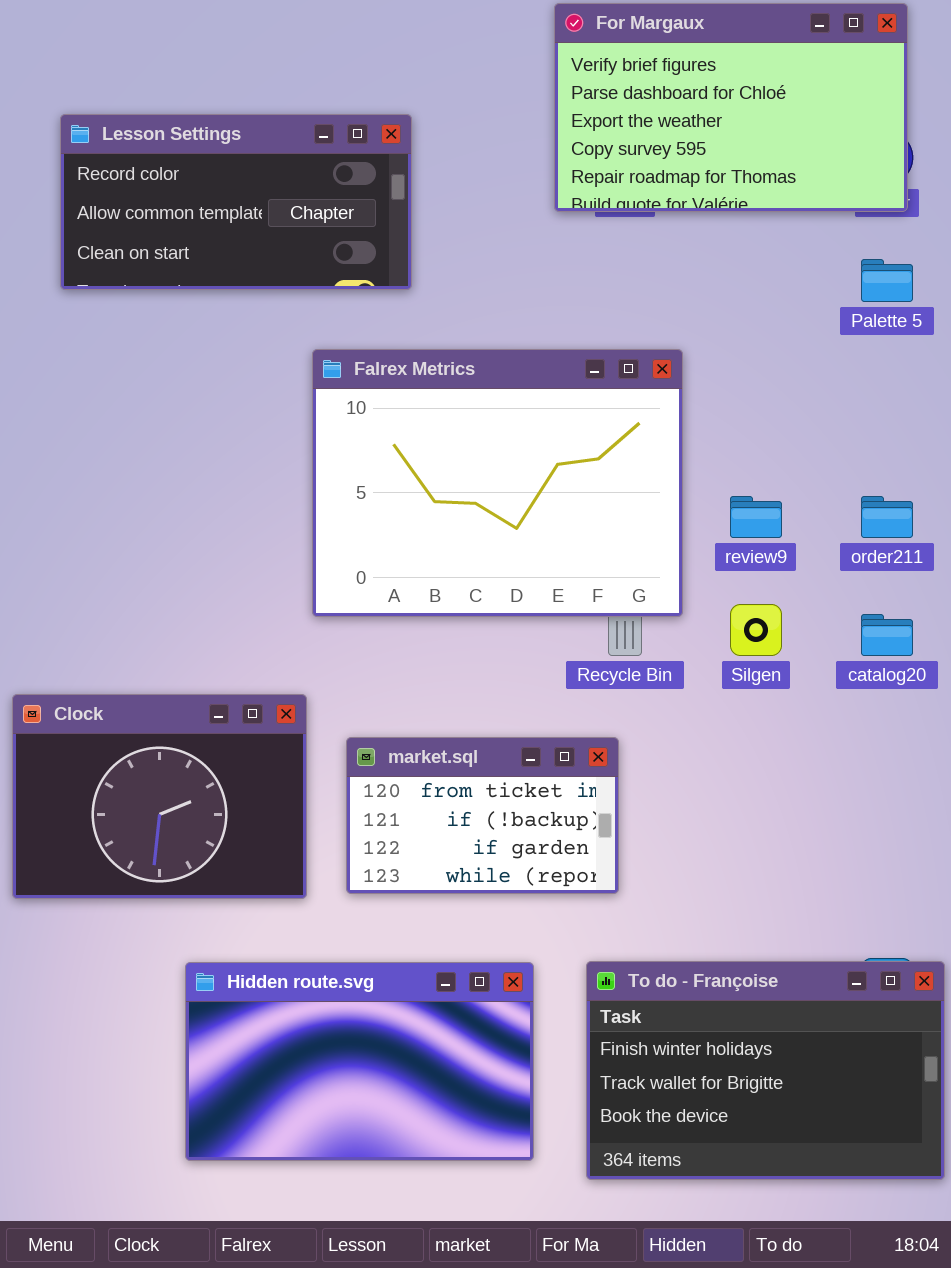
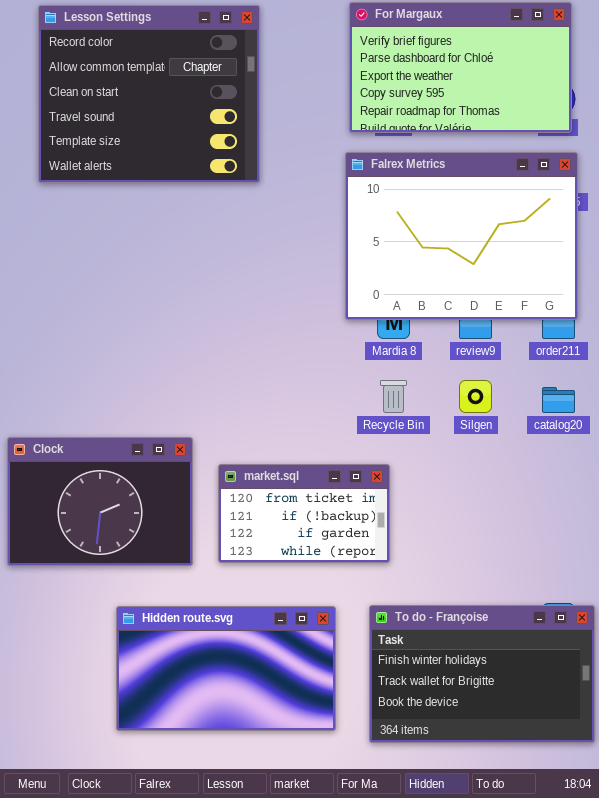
Lesson Settings: [60,114,412,290] -> [38,5,260,183], resized
Falrex Metrics: [312,349,683,617] -> [345,152,578,320], moved

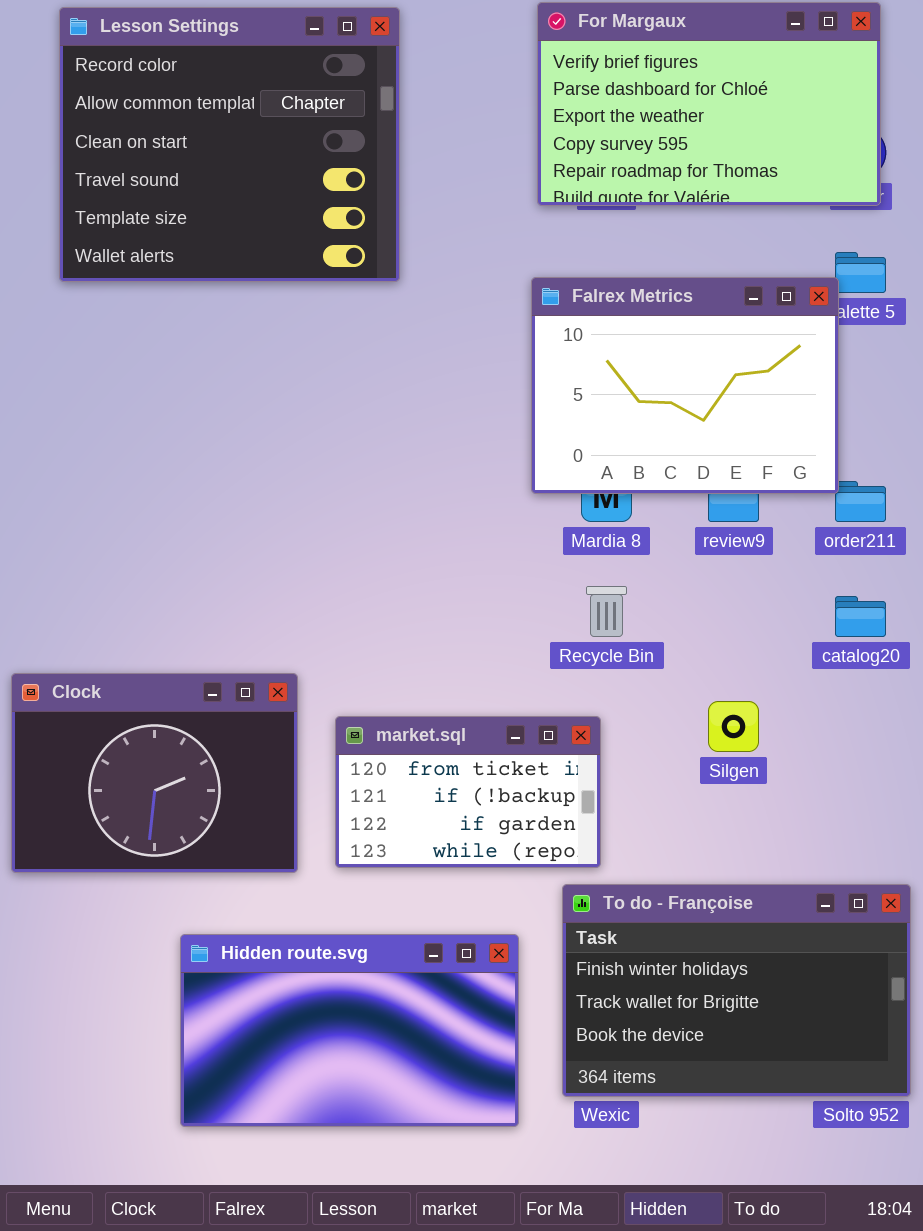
Falrex Metrics: [345,152,578,320] -> [531,277,839,494], resized
Silgen: [459,380,492,413] -> [708,701,759,752], moved
To do - Françoise: [369,605,595,743] -> [562,884,911,1097], moved

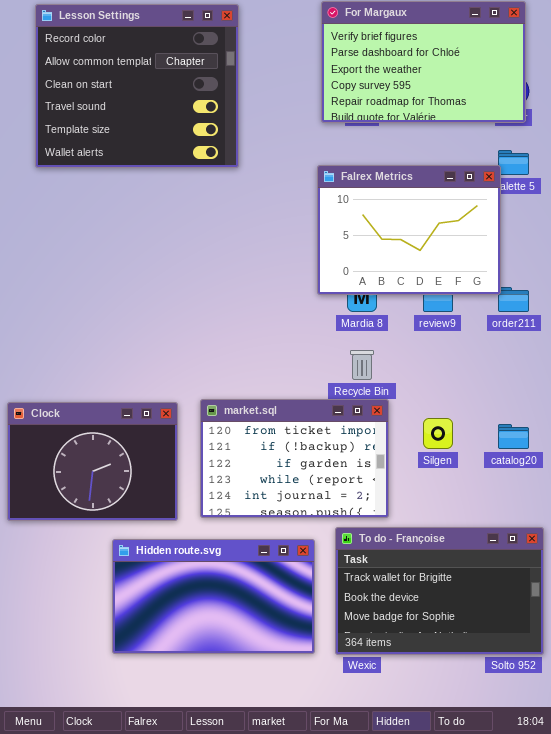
catalog20: [835,596,886,637] -> [498,424,529,449], moved
market.sql: [335,716,601,868] -> [200,399,389,518], resized
To do - Françoise: [562,884,911,1097] -> [335,527,544,655], scrolled down 1 row
Hidden route.svg: [180,934,519,1127] -> [112,539,315,654], moved

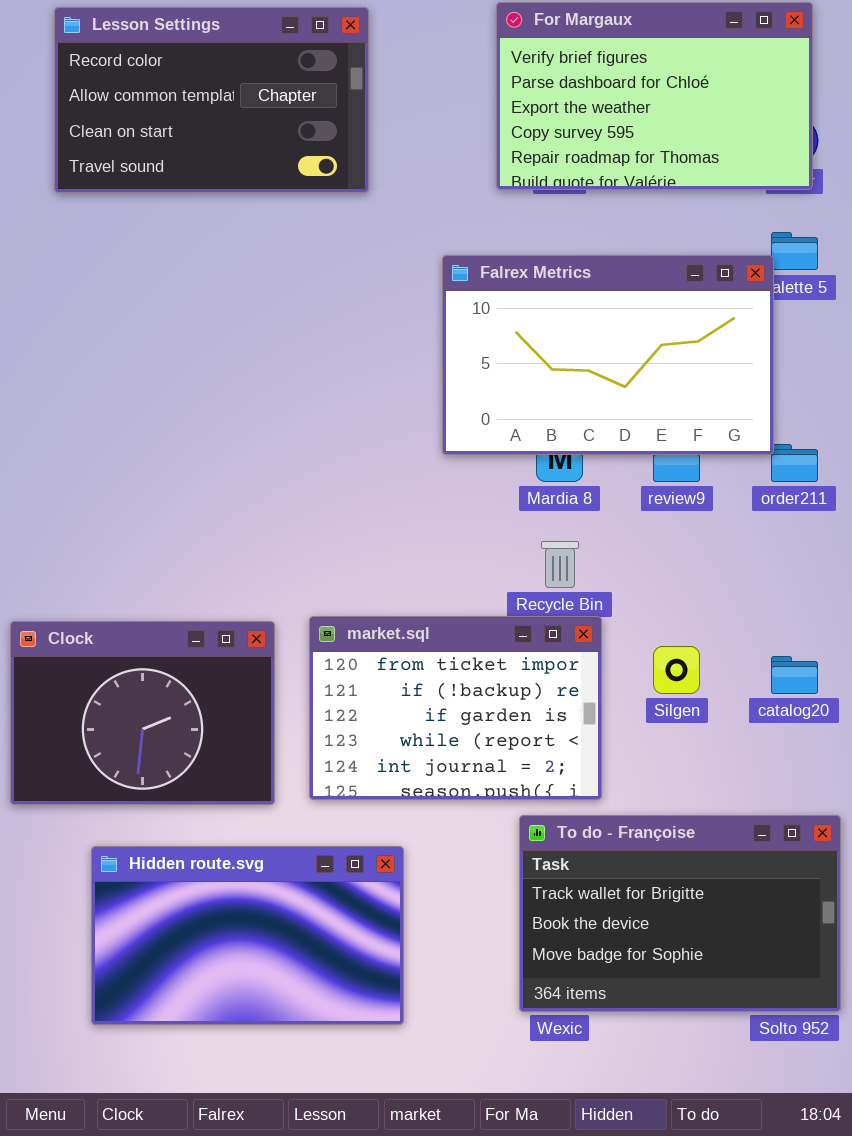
Lesson Settings: [35,4,239,168] -> [54,7,369,193], resized
Falrex Metrics: [317,165,501,295] -> [442,255,774,455], resized
Hidden route.svg: [112,539,315,654] -> [91,846,404,1025], moved

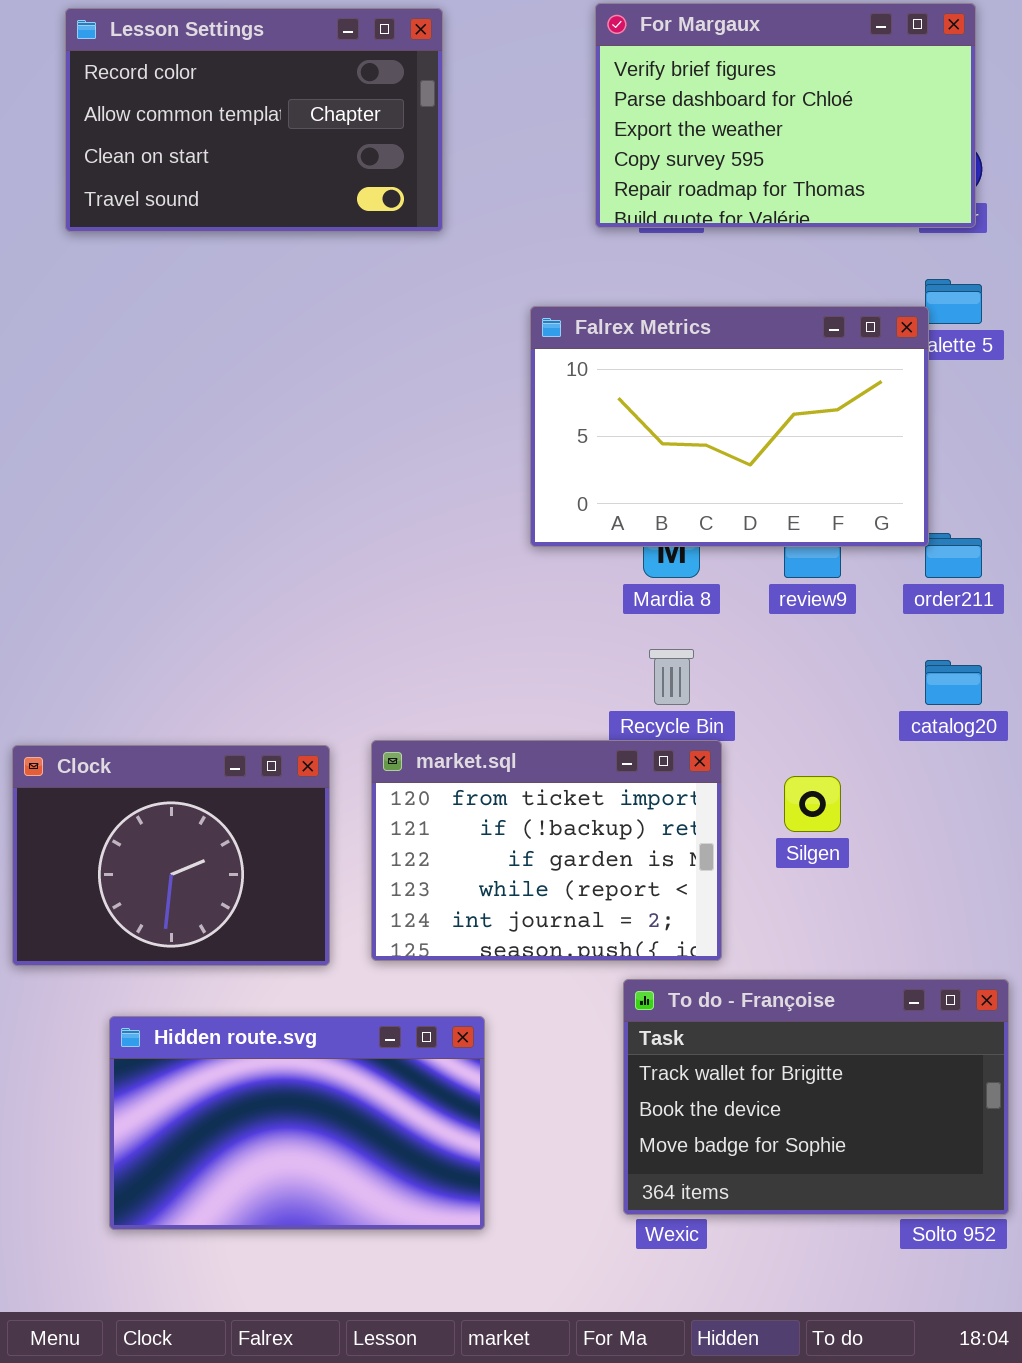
catalog20: [771,656,818,694] -> [925,660,982,705], moved

